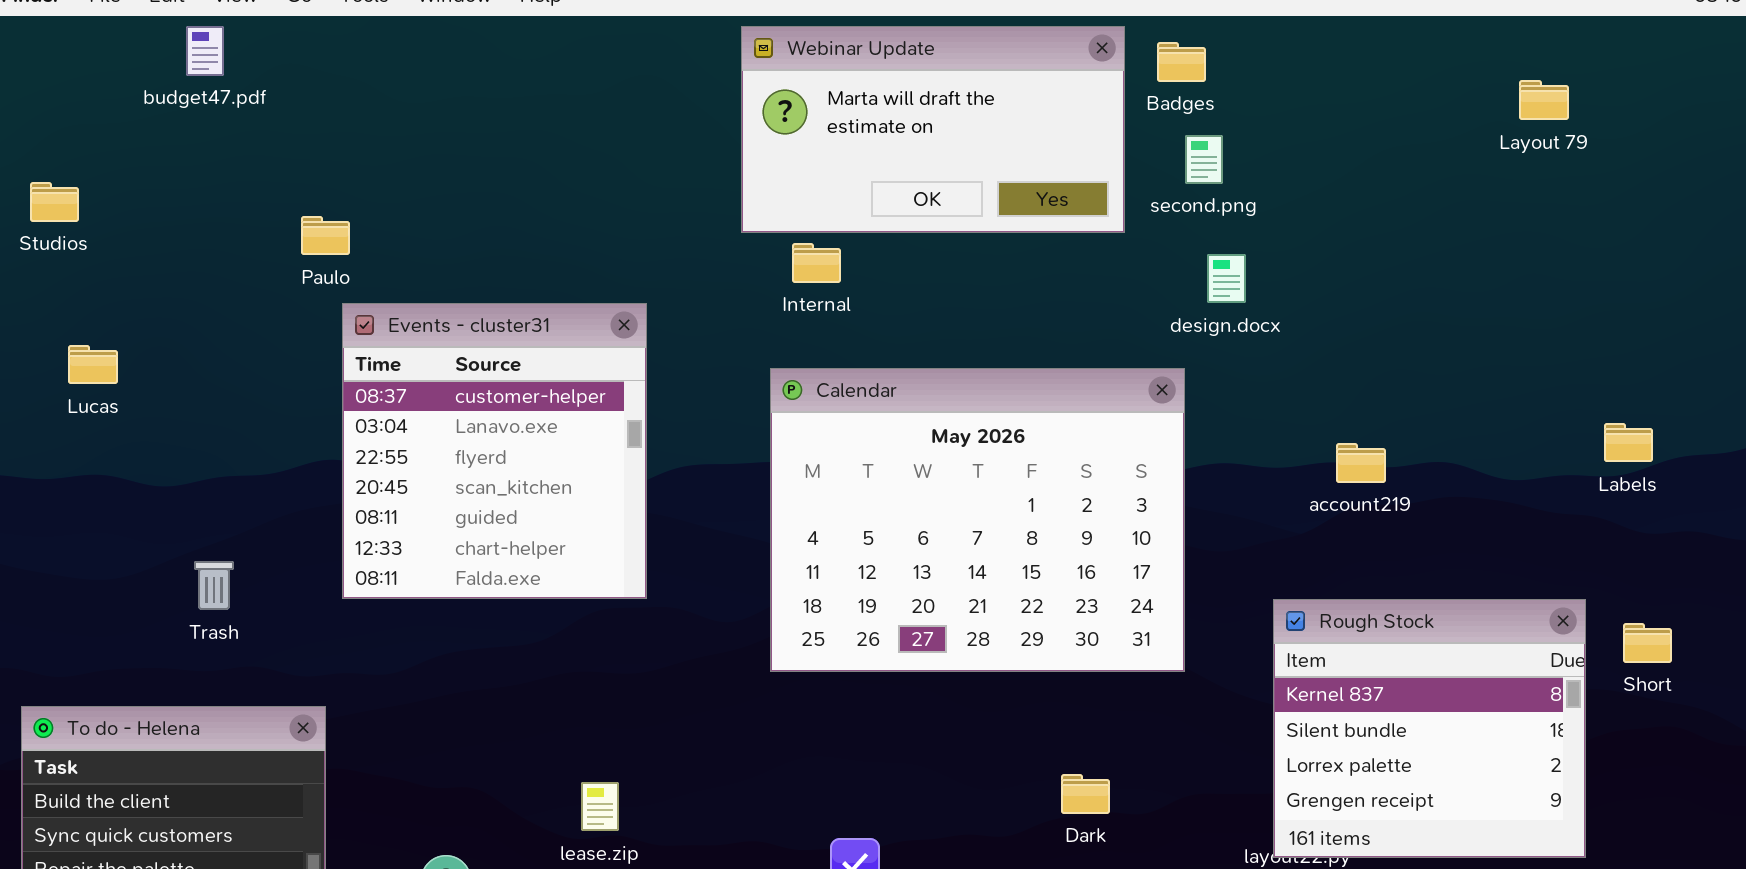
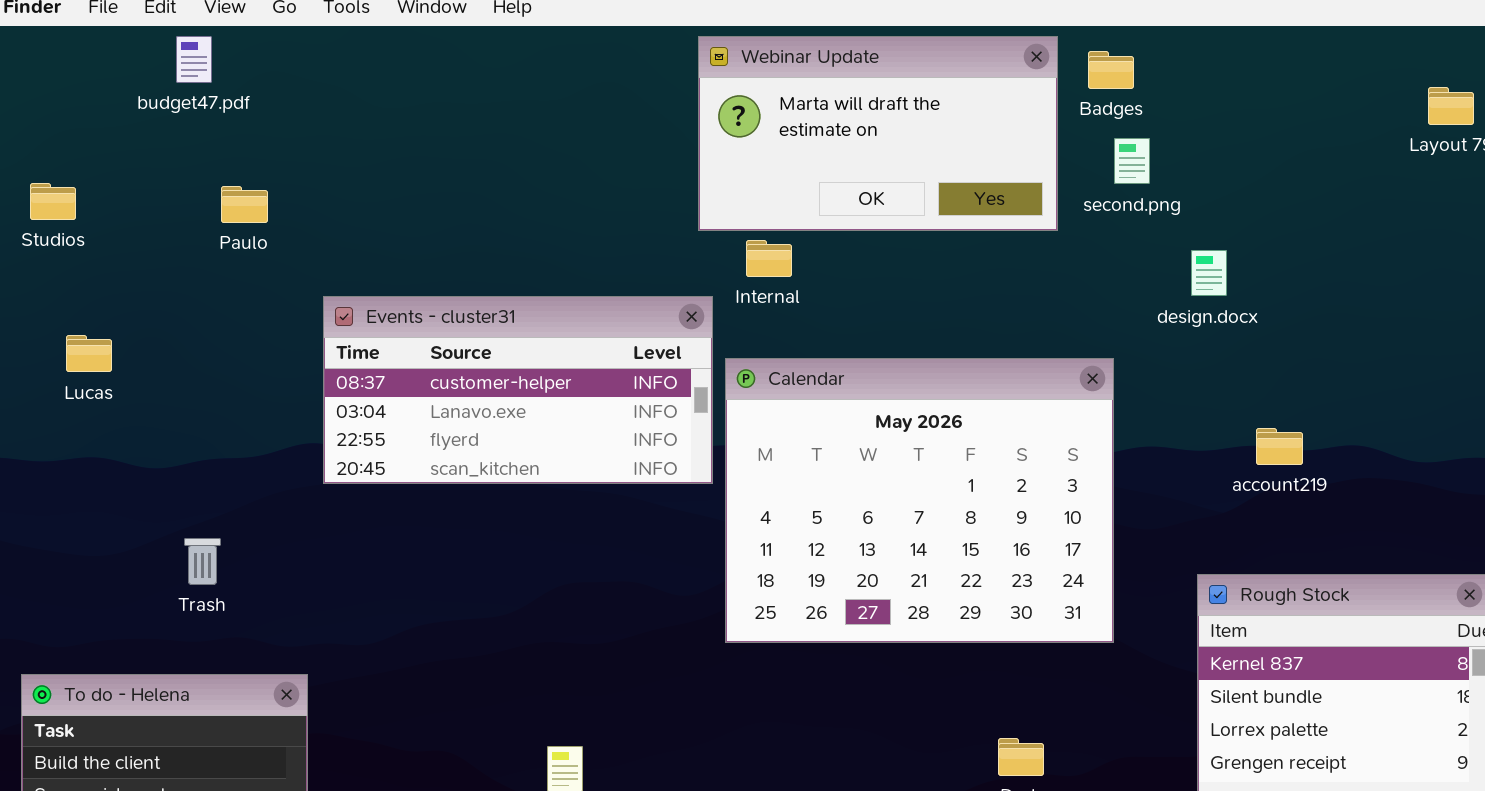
Paulo: [301,216,350,255] -> [221,186,268,223], moved
design.docx: [1207,254,1246,303] -> [1191,250,1227,296], moved
Events - cluster31: [342,303,647,599] -> [323,296,713,484], resized

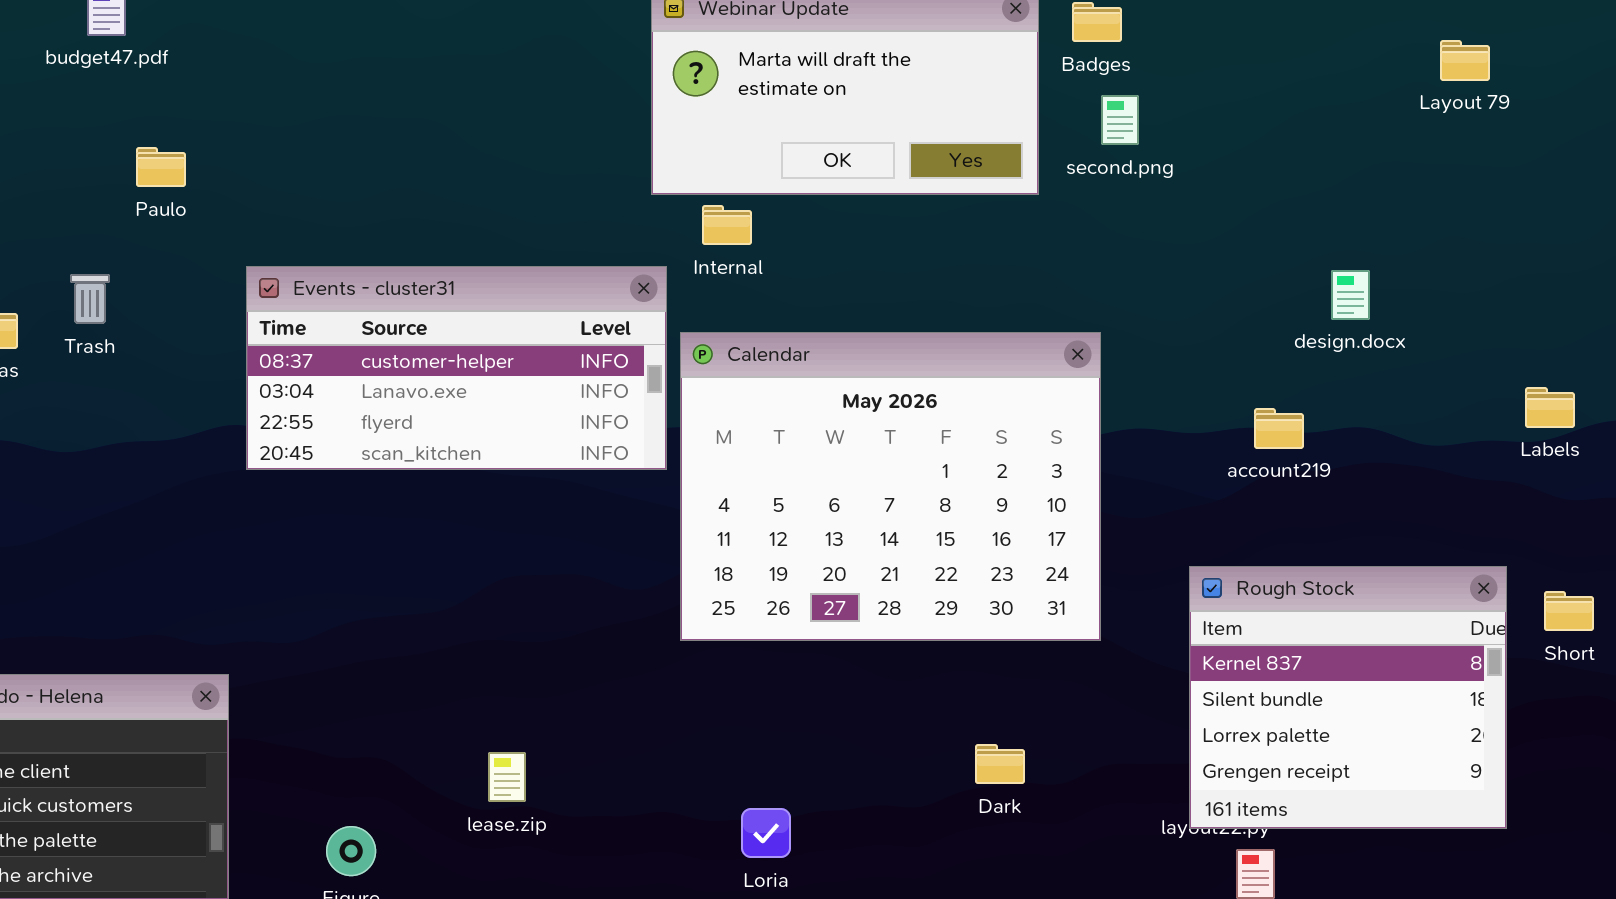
design.docx: [1191,250,1227,296] -> [1331,270,1370,320], moved
Trash: [184,538,221,585] -> [70,274,110,324], moved

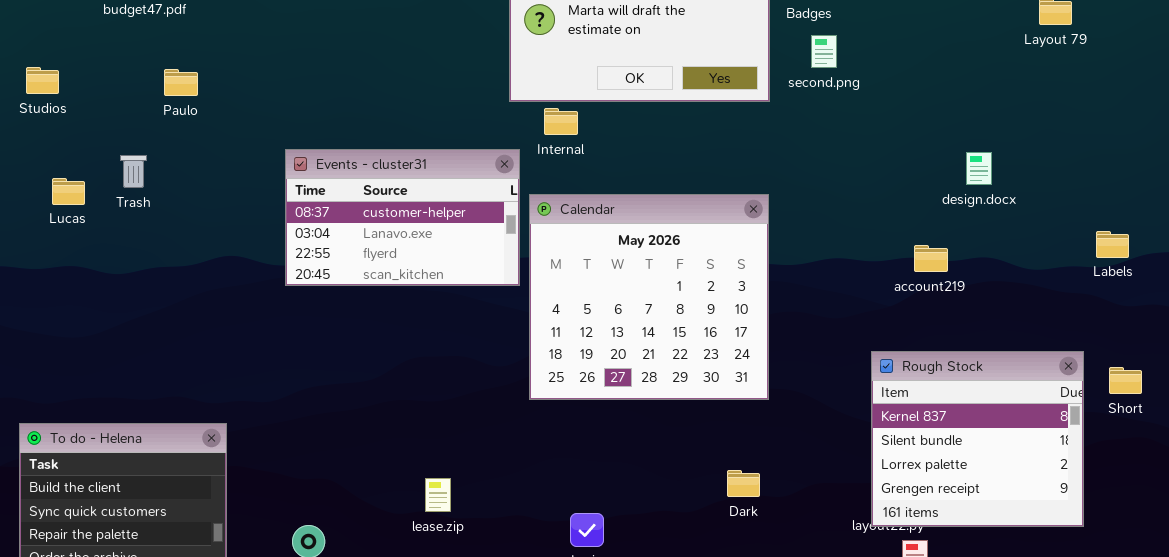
Events - cluster31: [246,266,667,470] -> [285,149,520,286], resized
Calendar: [680,332,1101,641] -> [529,194,769,400], resized
lease.zip: [488,752,526,802] -> [425,478,451,512], moved

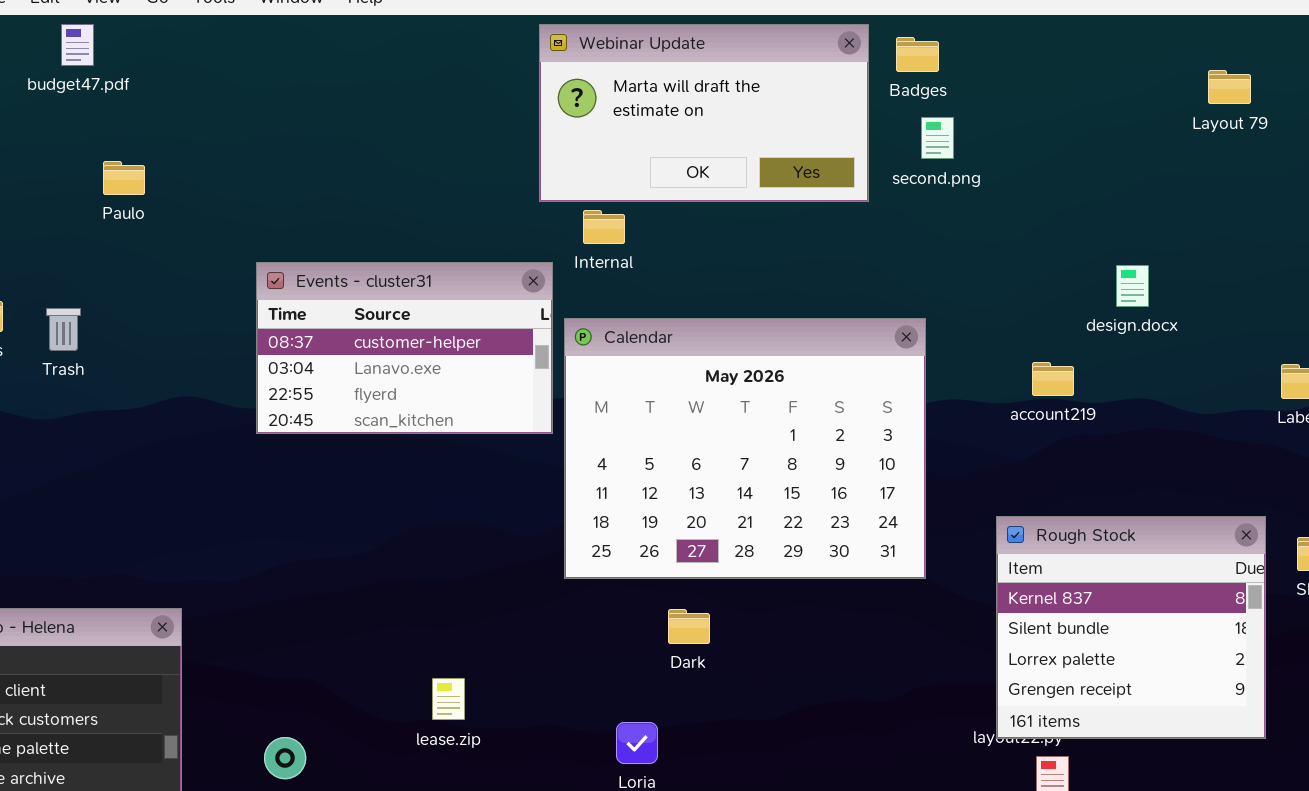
Trash: [120,155,147,188] -> [46,308,81,351], moved
Calendar: [529,194,769,400] -> [564,318,926,579], resized
account219: [914,245,948,272] -> [1032,362,1074,396], moved
Dark: [727,470,760,497] -> [668,609,710,644], moved

